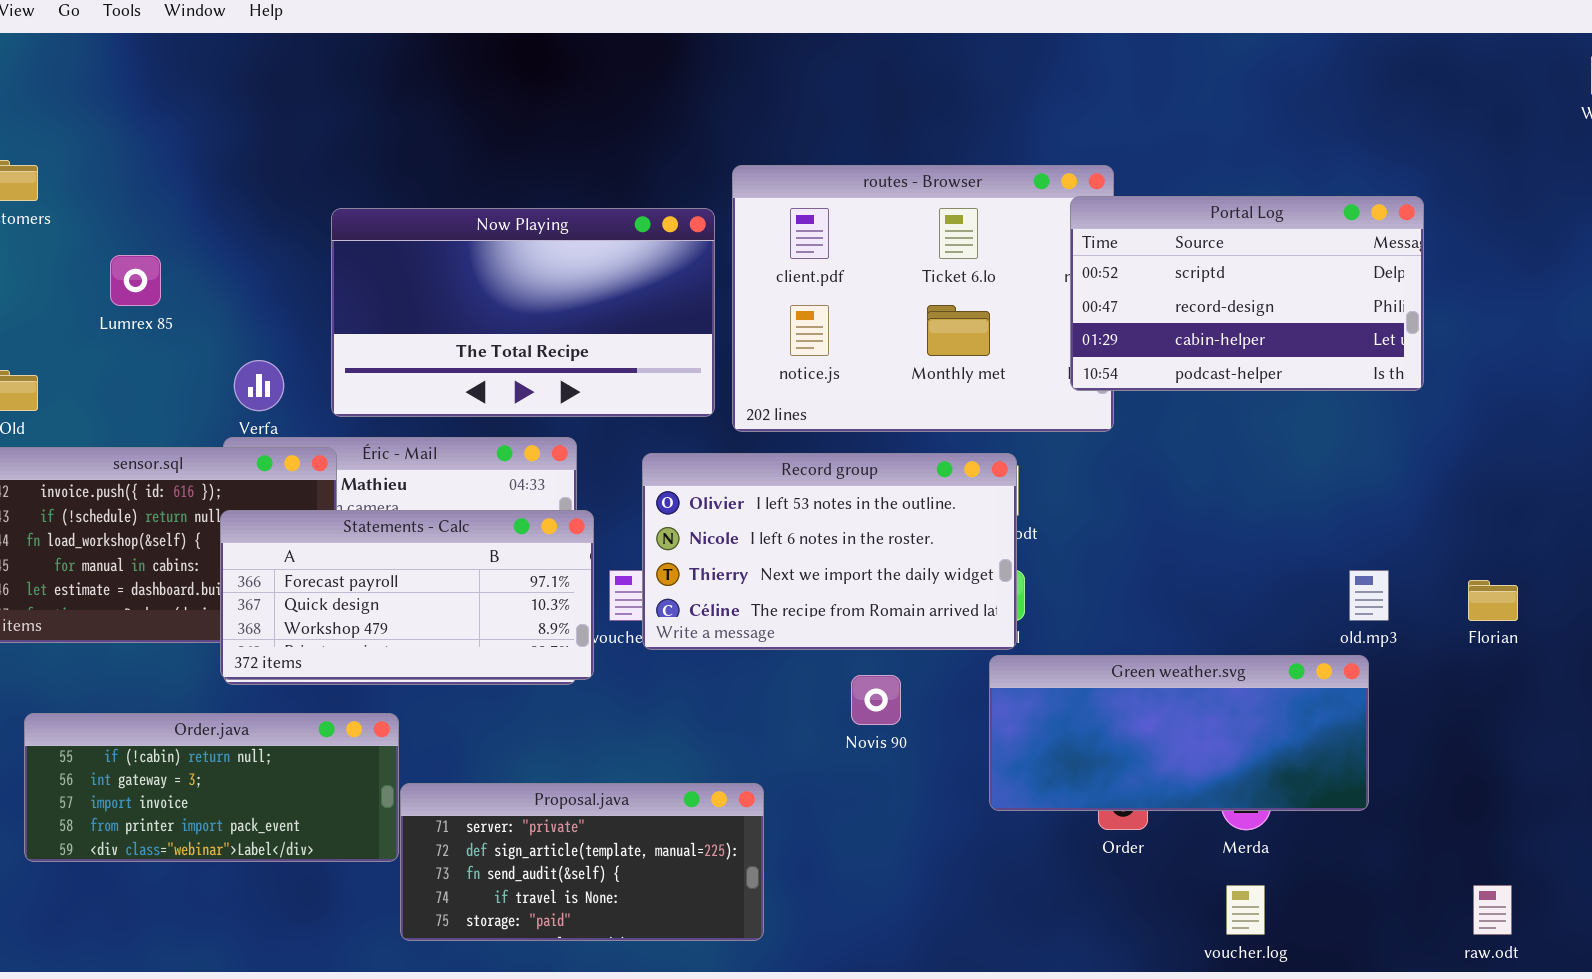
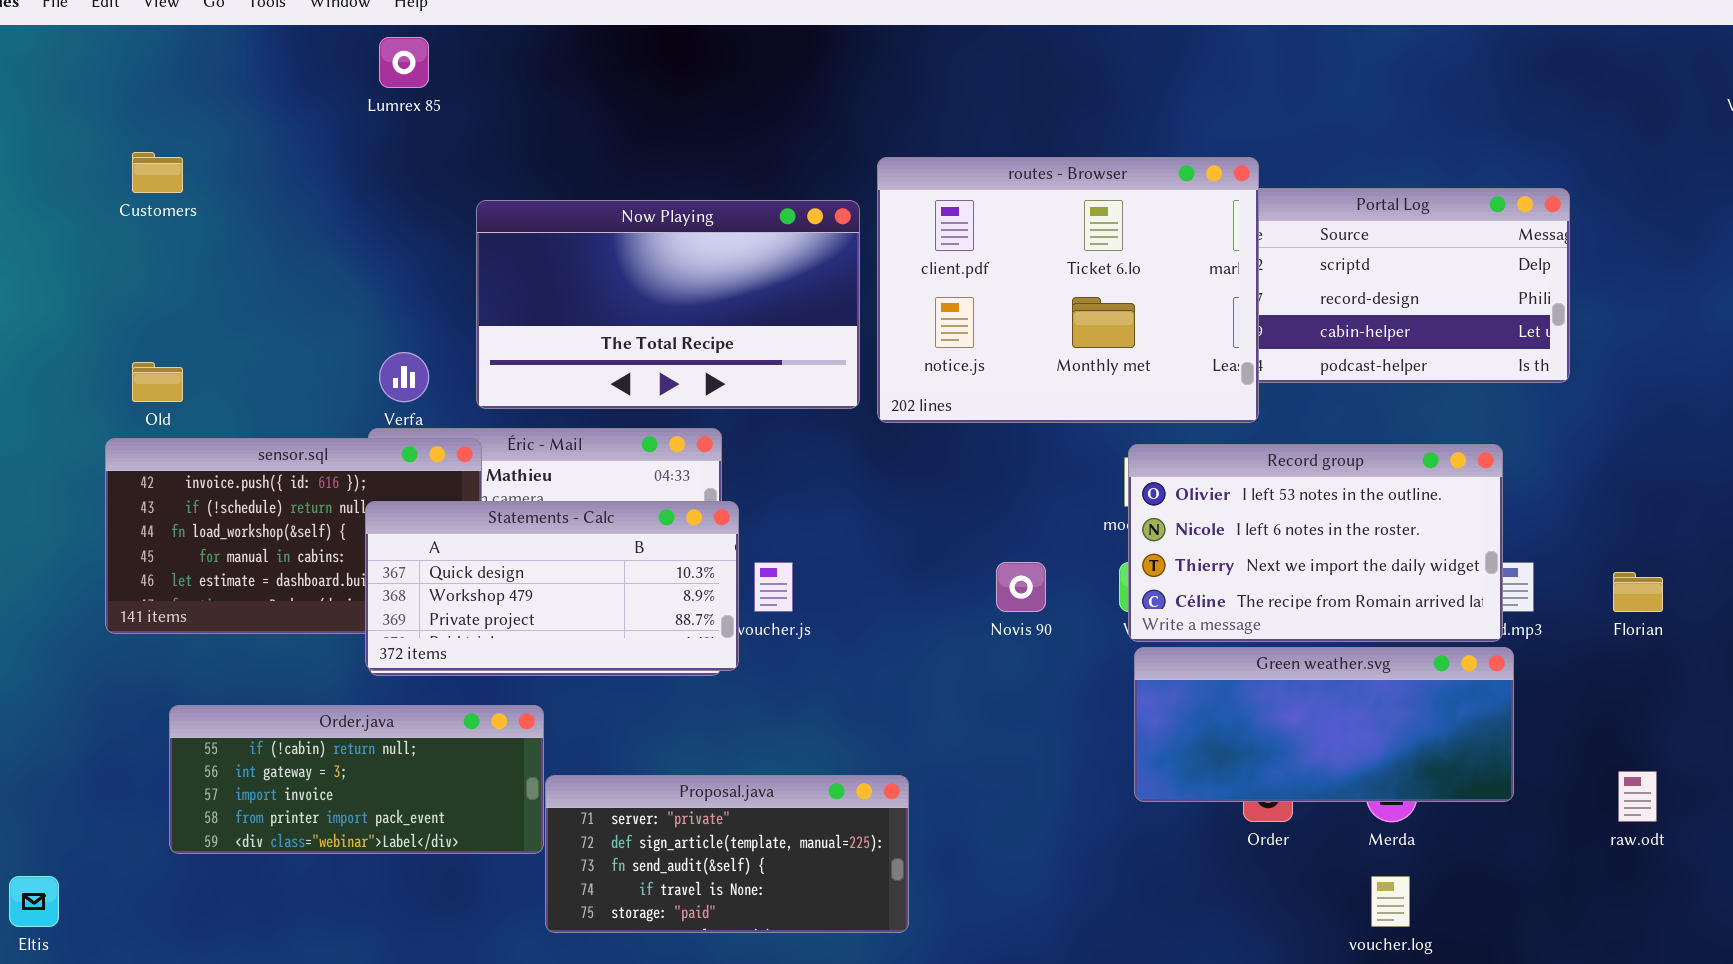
routes - Browser: [732,165,1114,432] -> [877,157,1259,423], raised
Lumrex 85: [110,255,161,306] -> [379,37,429,88], moved
Record group: [642,453,1017,650] -> [1128,444,1503,642], moved
Statements - Calc: [220,510,594,680] -> [365,501,739,671], scrolled down 1 row
Novis 90: [851,675,901,725] -> [996,562,1046,612], moved
raw.odt: [1473,885,1512,935] -> [1618,771,1657,822], moved

